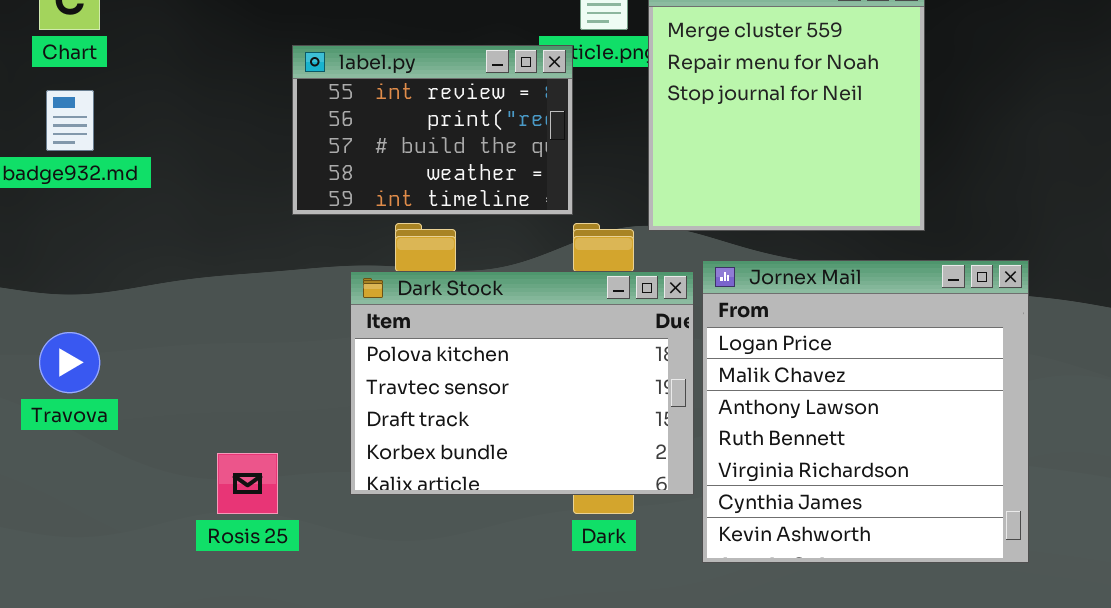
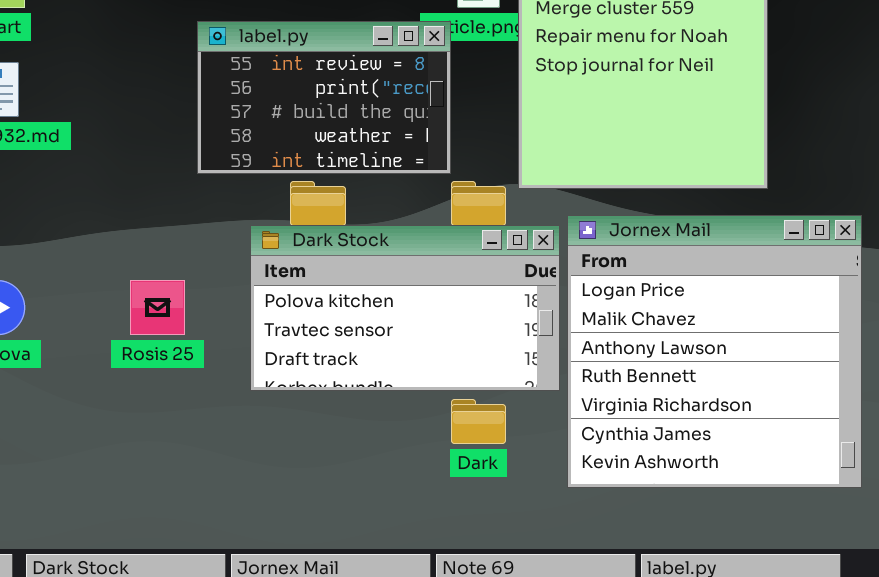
Dark Stock: [350,271,694,495] -> [250,225,560,391], resized
Rosis 25: [217,453,278,514] -> [130,280,185,335], moved

